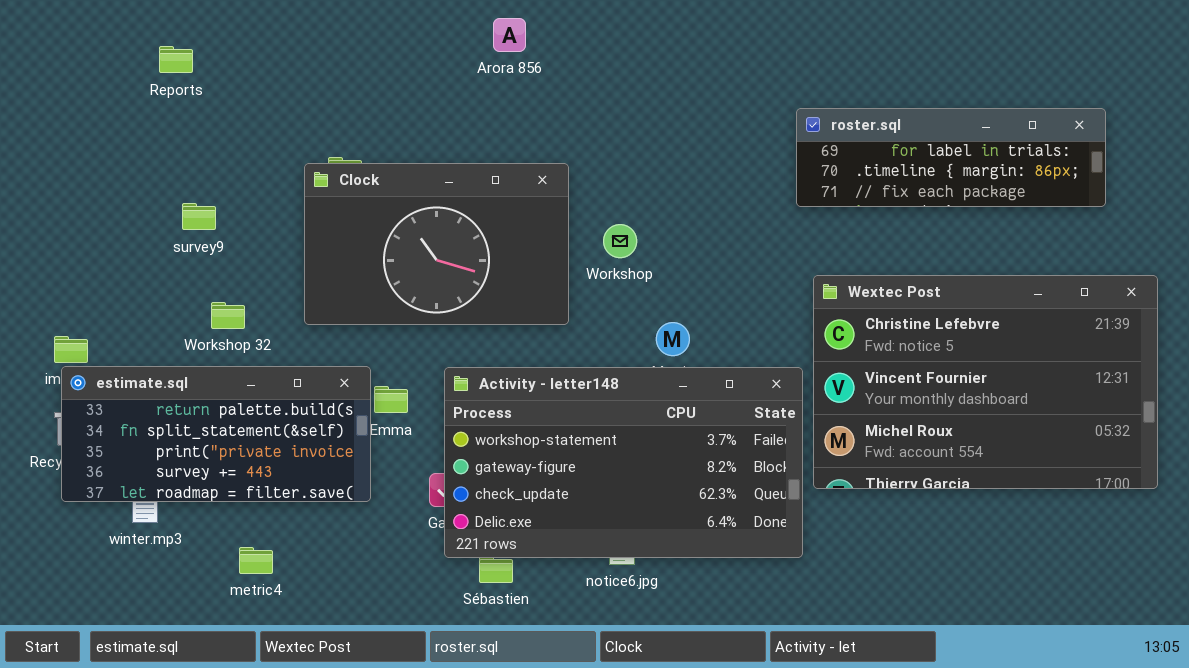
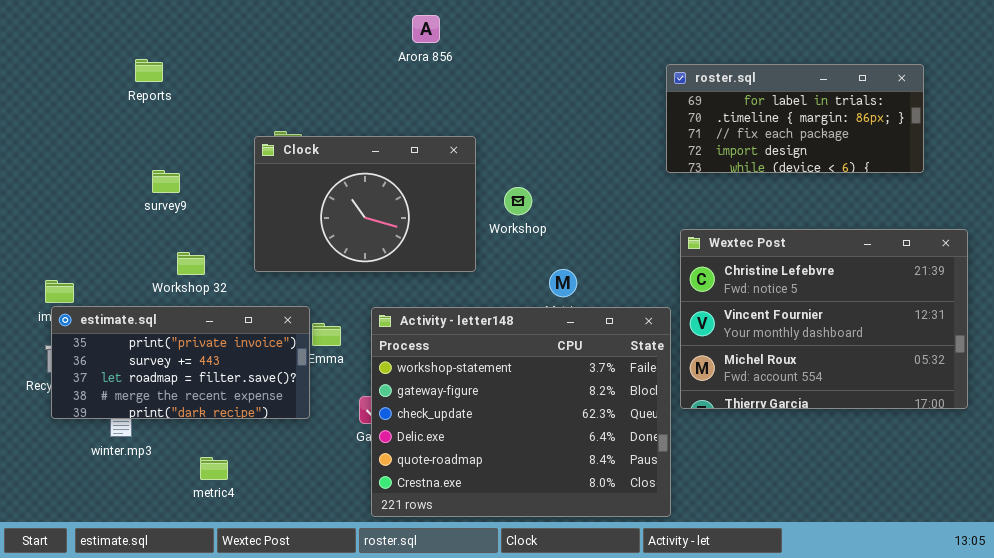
Reports: [159,46,193,73] -> [135,59,163,82], moved
roster.sql: [796,108,1106,207] -> [666,64,924,173], resized
estimate.sql: [61,366,371,502] -> [51,306,310,419], scrolled down 2 rows
Activity - letter148: [444,367,803,558] -> [371,307,671,517], resized

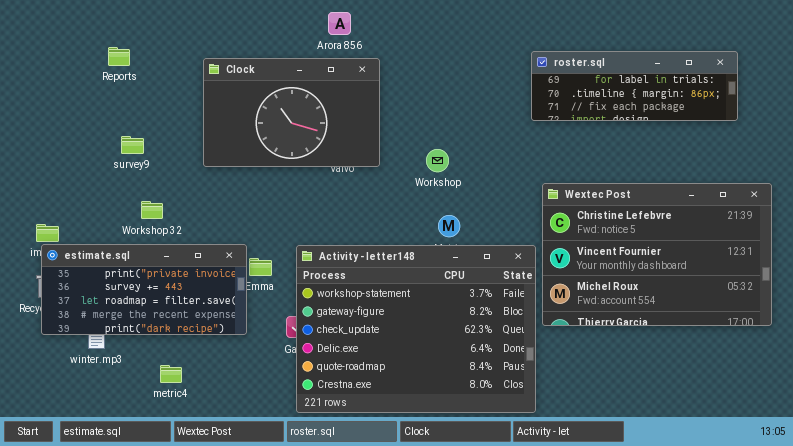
roster.sql: [666,64,924,173] -> [531,51,738,121], resized
Clock: [254,136,476,272] -> [203,58,380,167], moved
Workshop: [504,187,532,215] -> [426,149,449,172], moved

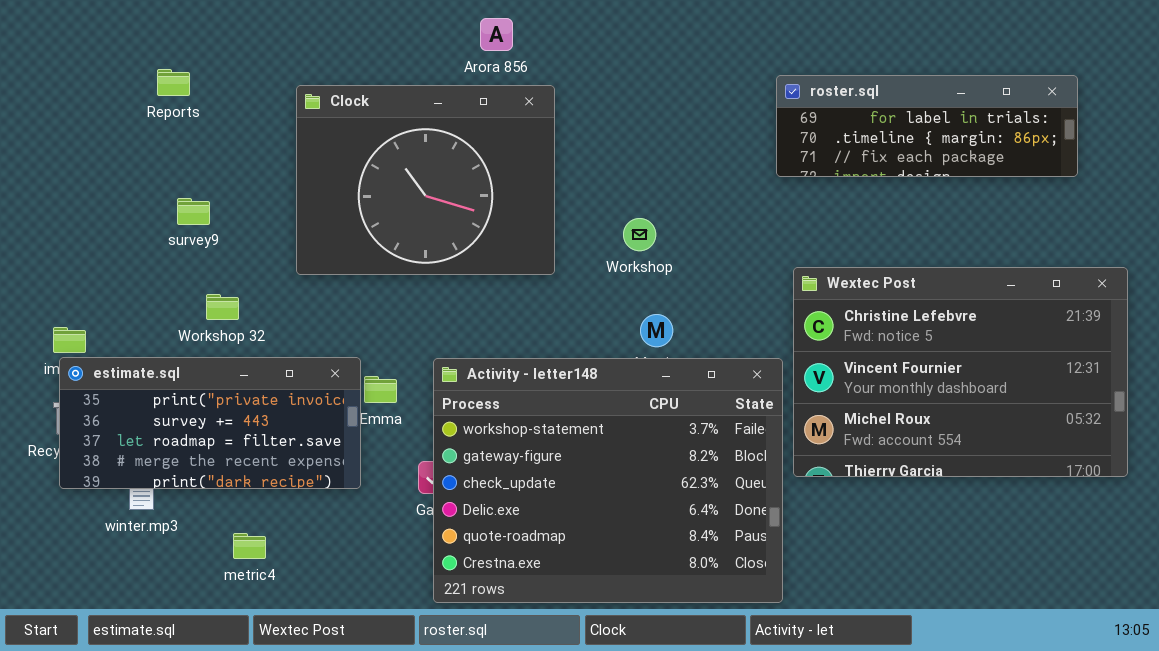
Clock: [203,58,380,167] -> [296,85,555,275], resized

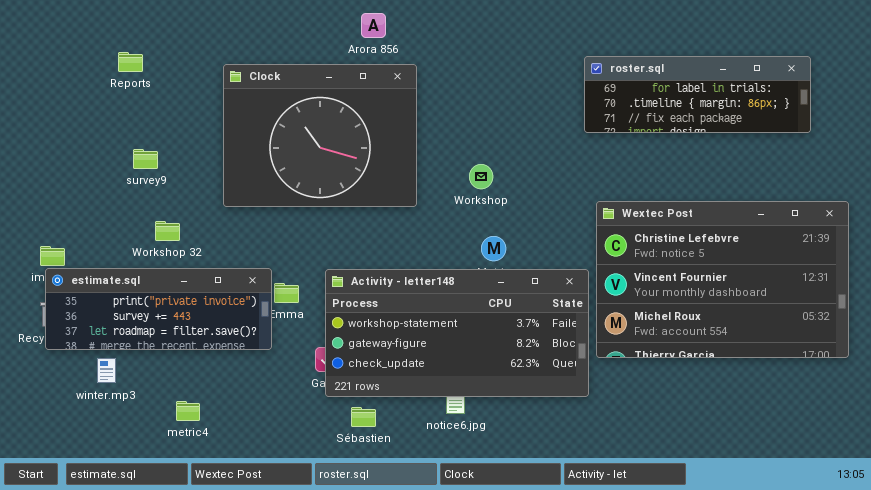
estimate.sql: [59,357,361,489] -> [45,268,272,350], resized
Activity - letter148: [433,358,783,603] -> [325,269,589,397], resized

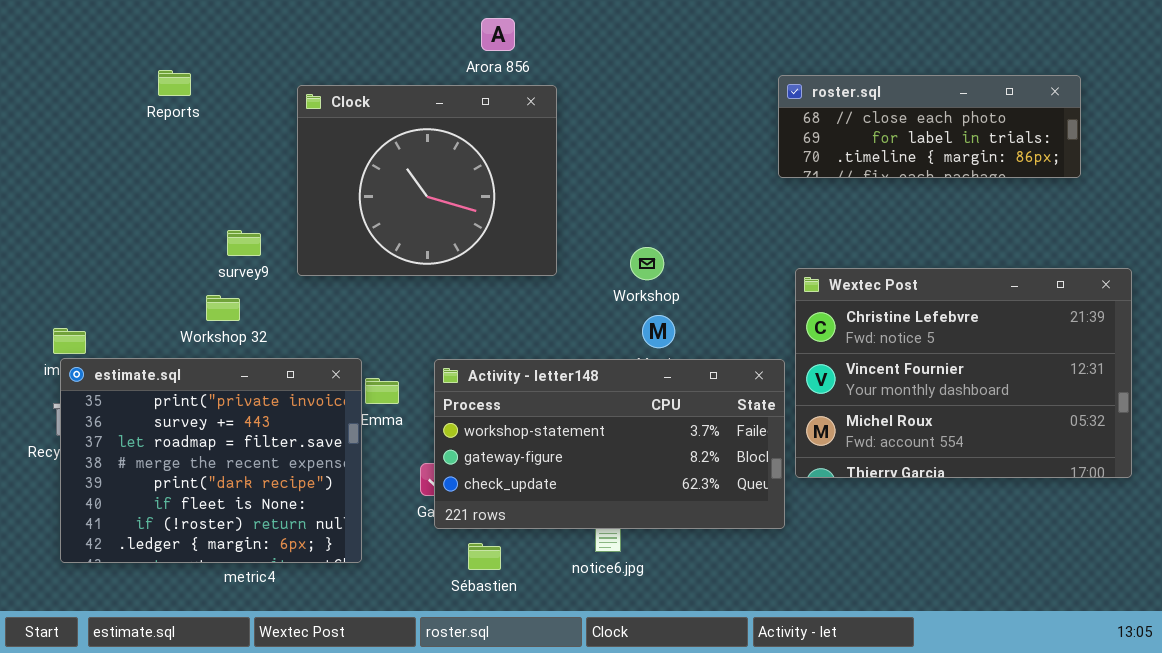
roster.sql: [584,56,811,133] -> [778,75,1081,178], scrolled up 1 row
survey9: [133,149,158,169] -> [227,230,261,256], moved
Workshop: [469,164,493,189] -> [630,247,664,280], moved
estimate.sql: [45,268,272,350] -> [60,358,362,563], resized

